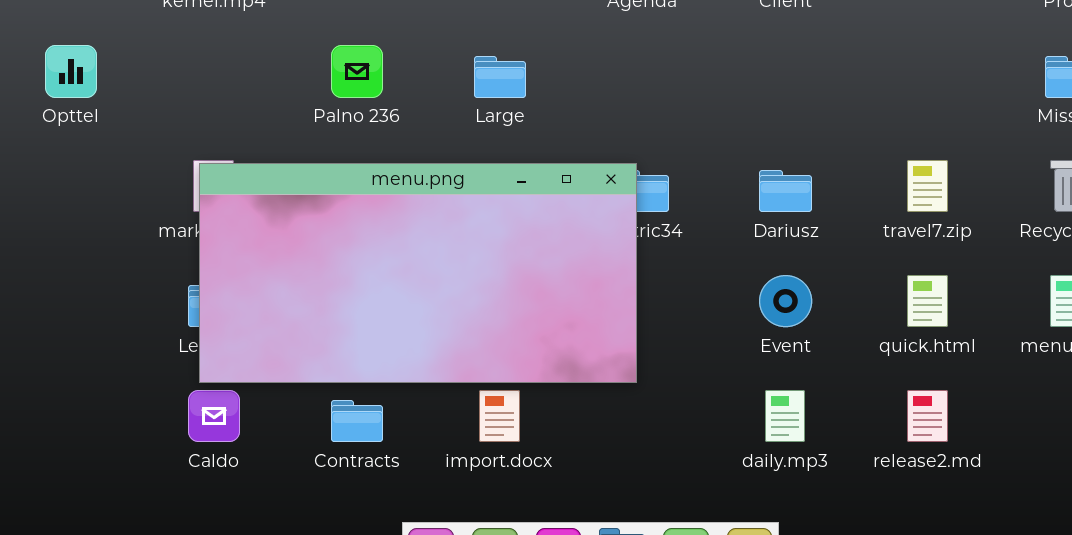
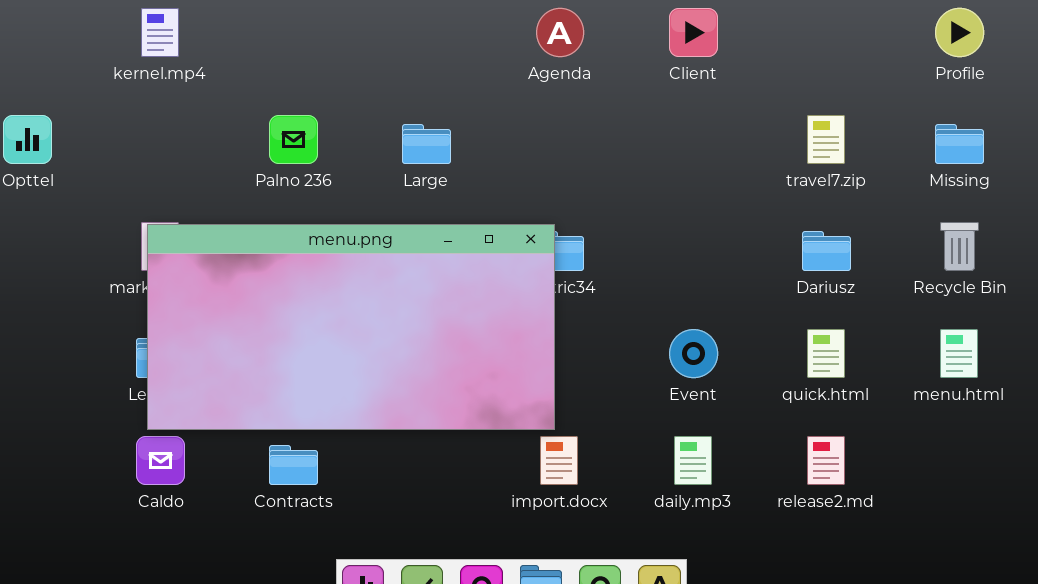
travel7.zip: [907,160,948,212] -> [807,115,845,164], moved
Dariusz: [759,170,812,212] -> [802,231,851,271], moved
import.docx: [479,390,520,442] -> [540,436,578,485], moved

